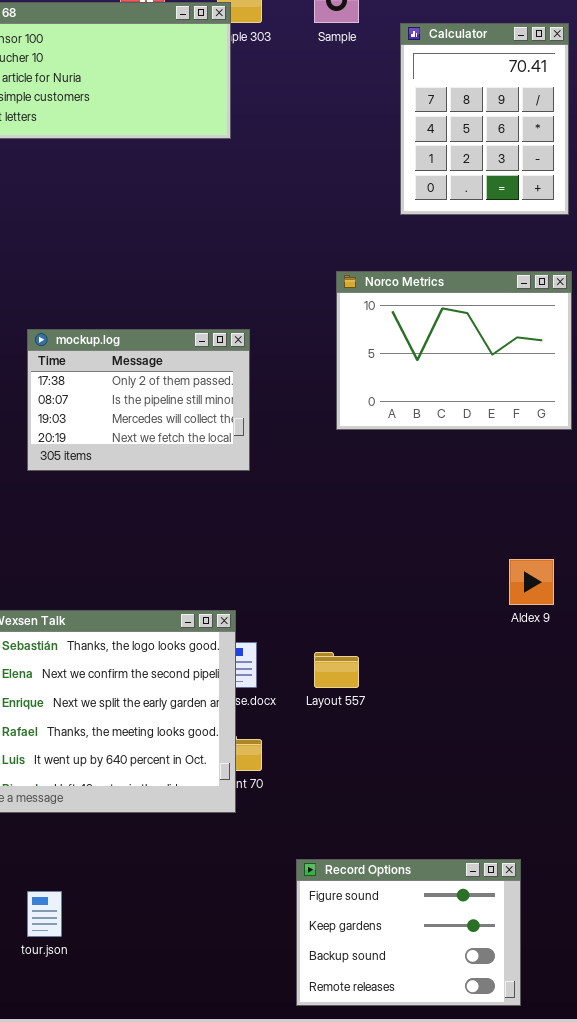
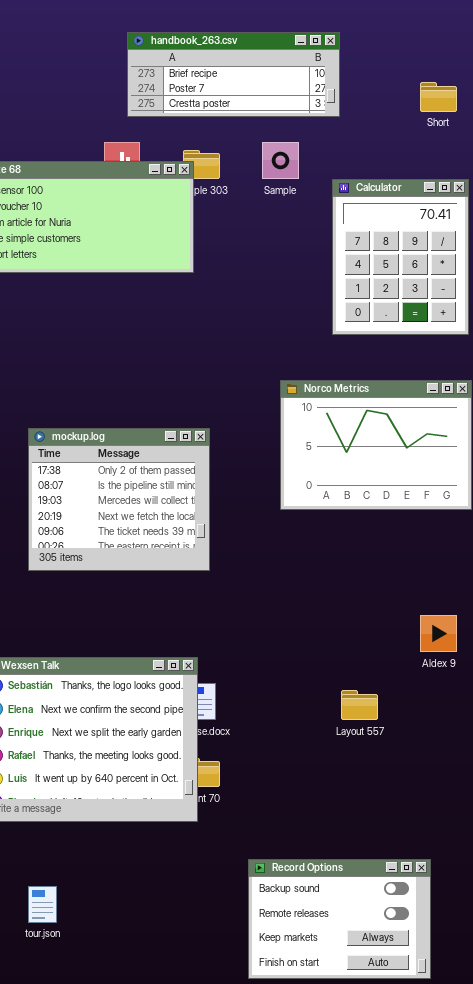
mockup.log: [27,329,250,471] -> [28,428,210,571], resized
Layout 557: [314,652,359,688] -> [341,690,378,720], moved
Record Options: [296,859,521,1006] -> [248,859,431,979], scrolled down 2 rows

